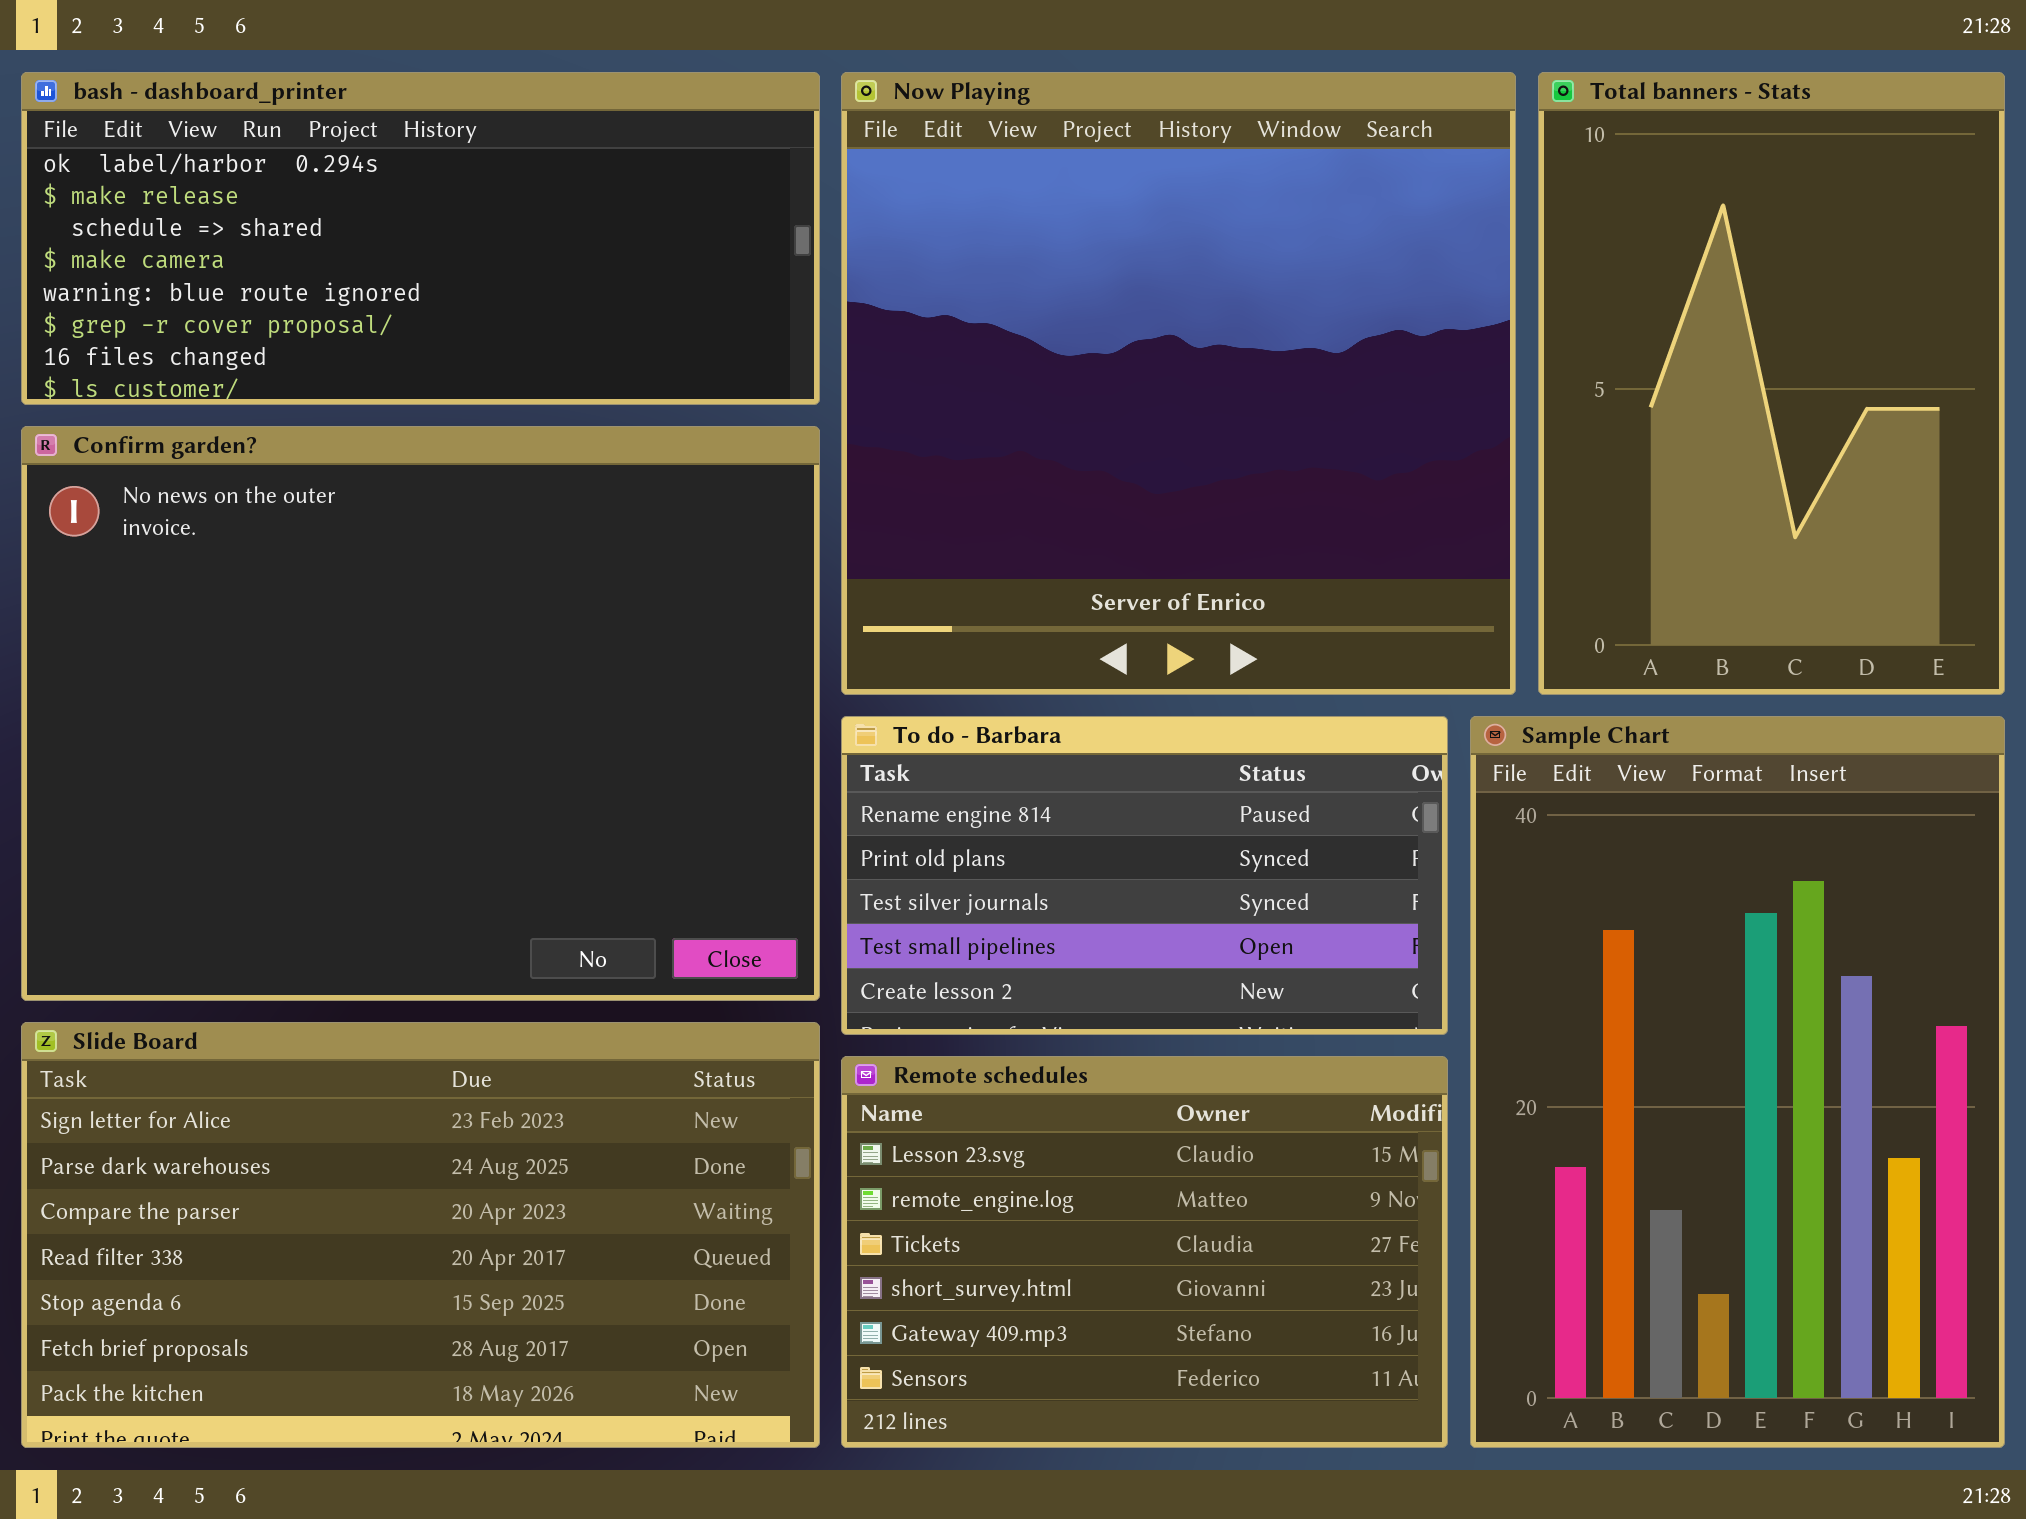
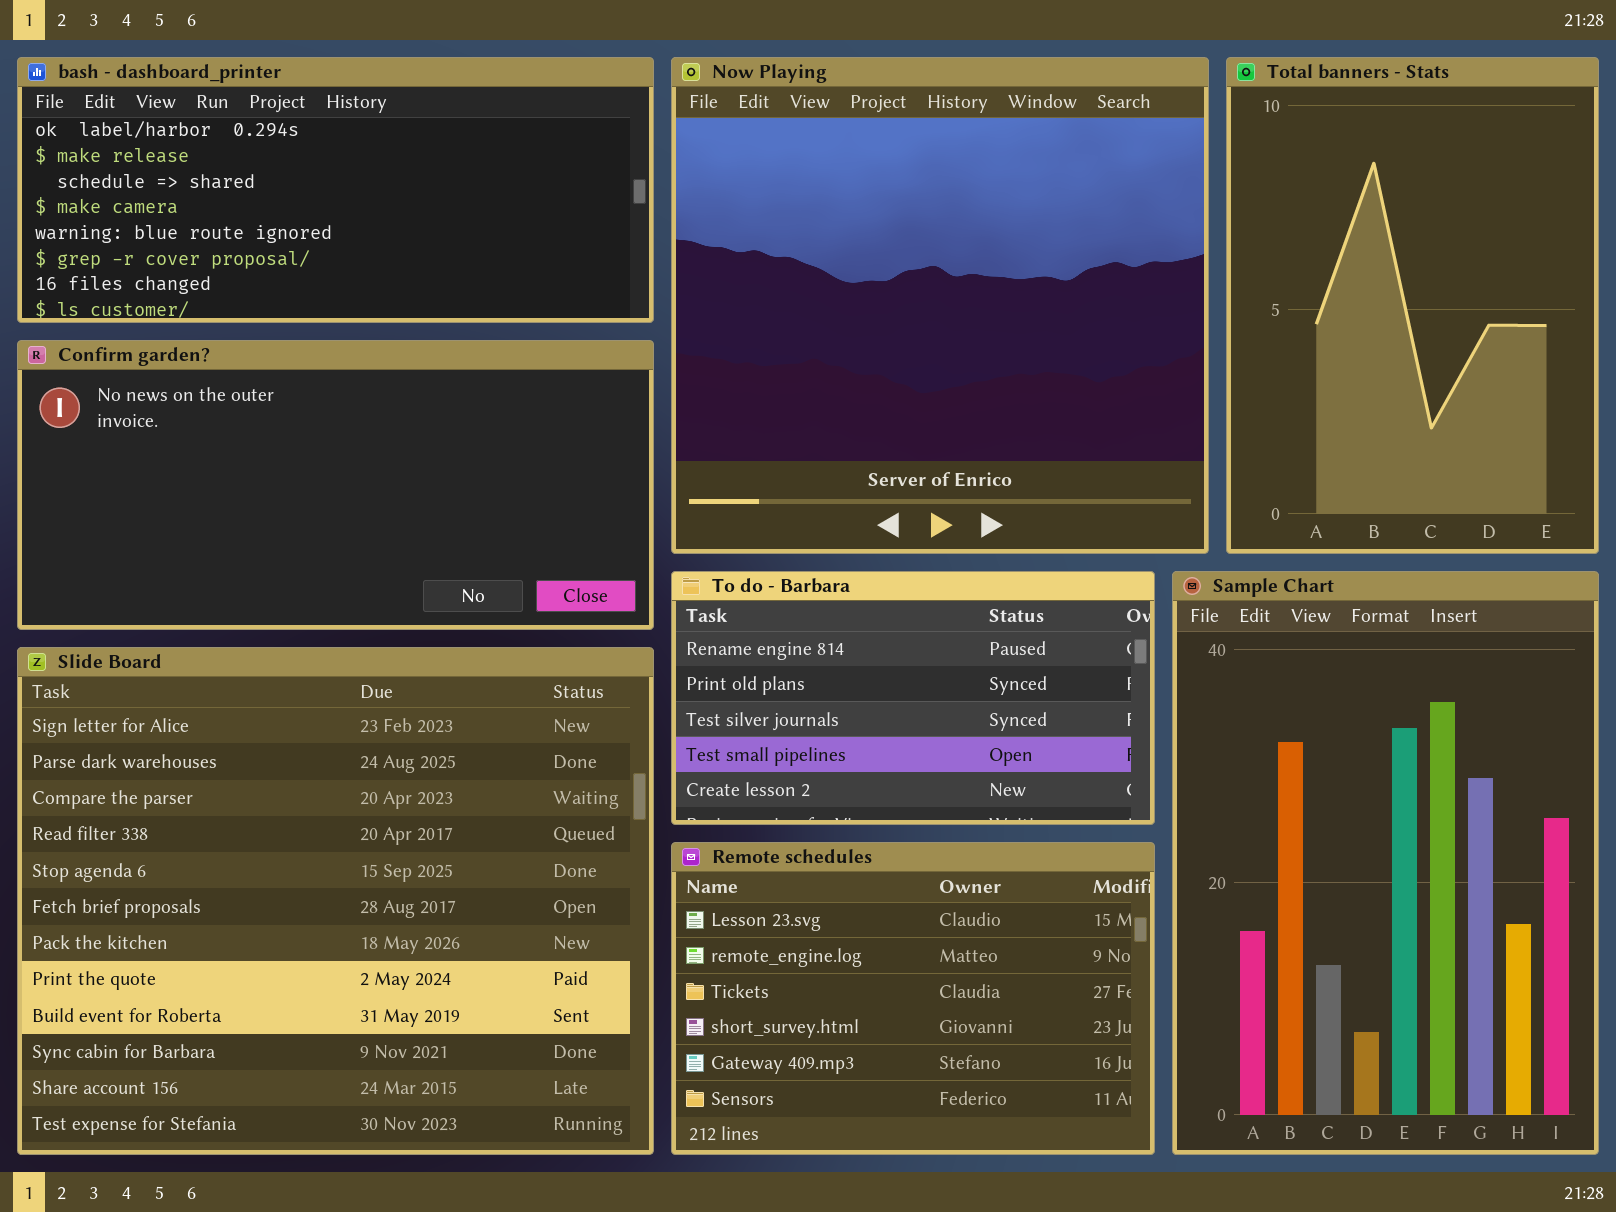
Confirm garden?: [21,426,820,1001] -> [17,340,654,630], resized
Slide Board: [21,1022,820,1448] -> [17,647,654,1155], resized

